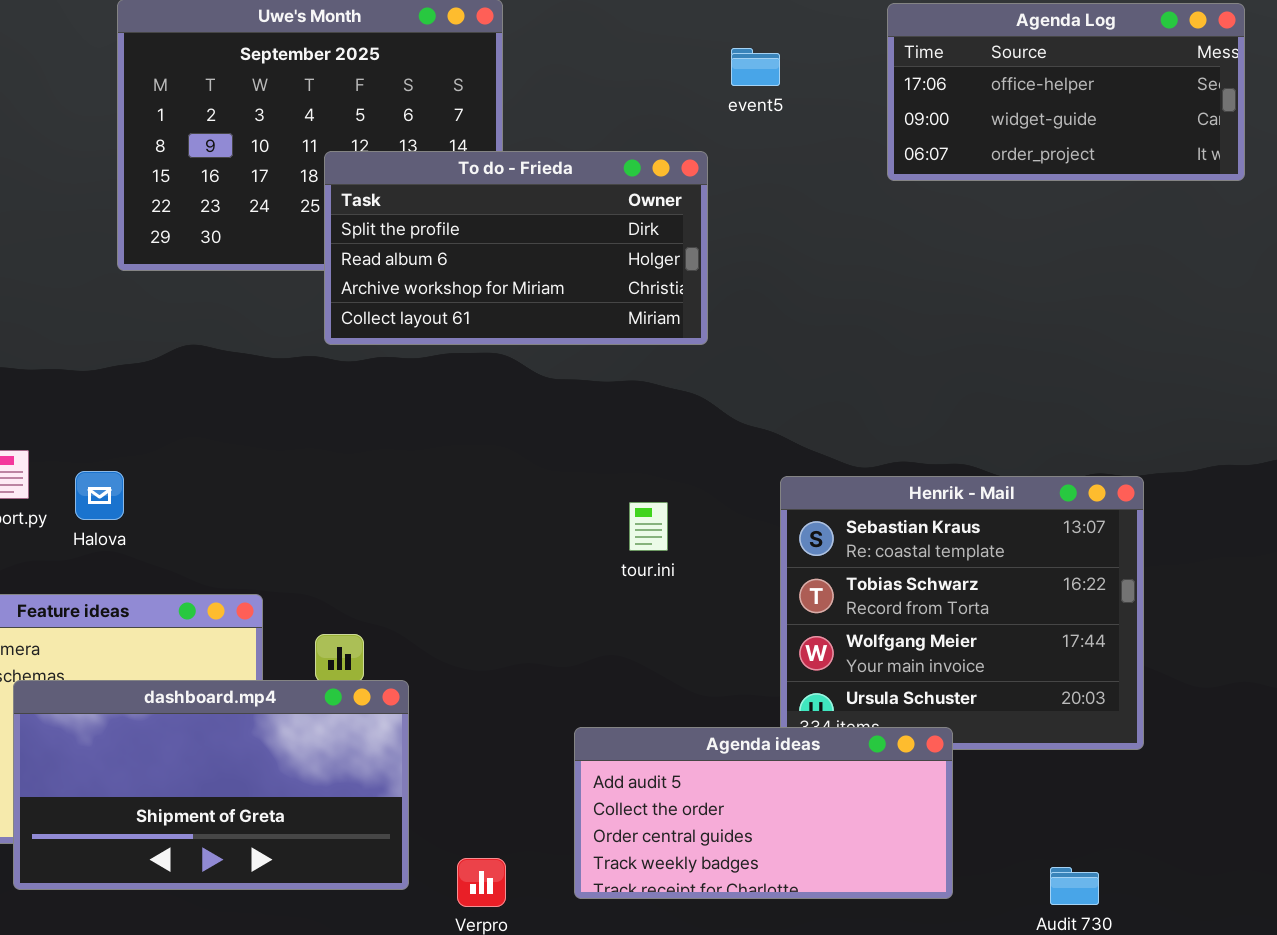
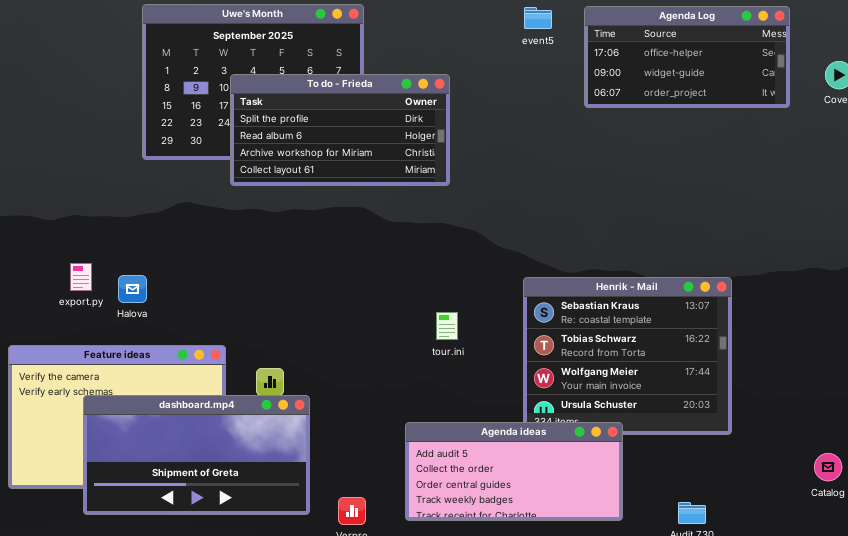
event5: [731,48,780,86] -> [524,7,552,29], moved
To do - Frieda: [324,151,708,345] -> [230,74,450,186], moved
tour.ini: [629,502,668,551] -> [436,312,458,340], moved

